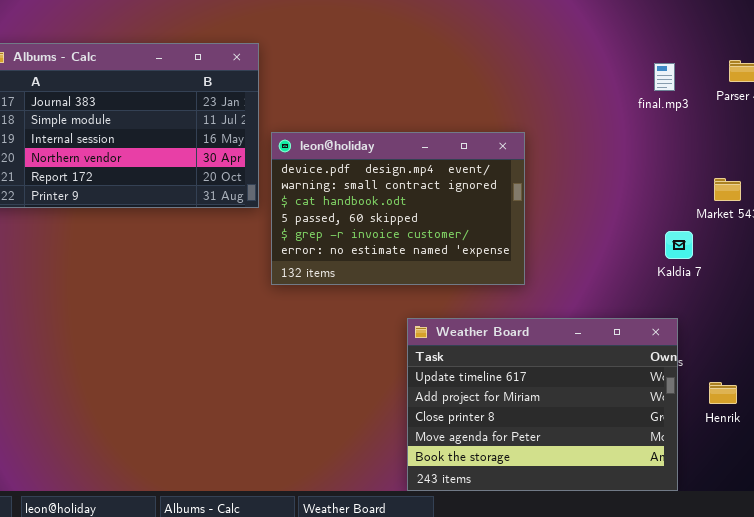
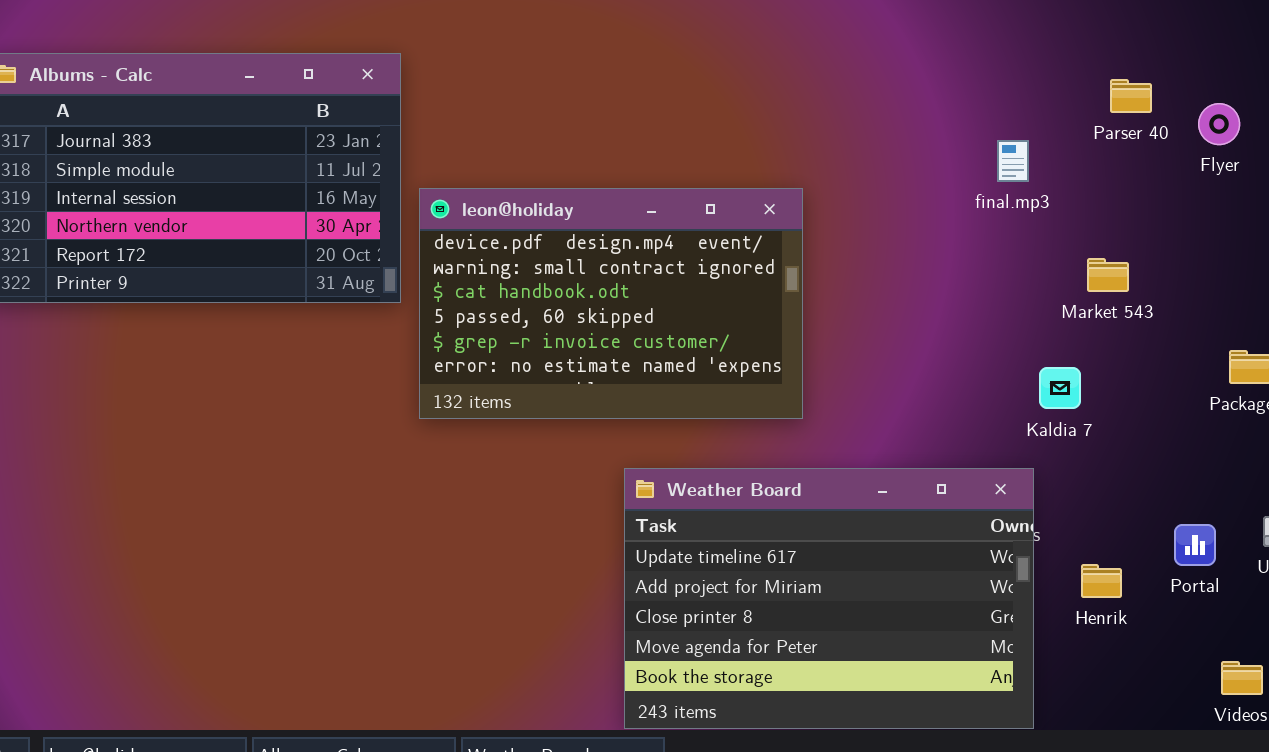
final.mp3: [654,63,675,91] -> [997,140,1029,182], moved
Kaldia 7: [665,231,693,259] -> [1039,367,1081,409], moved

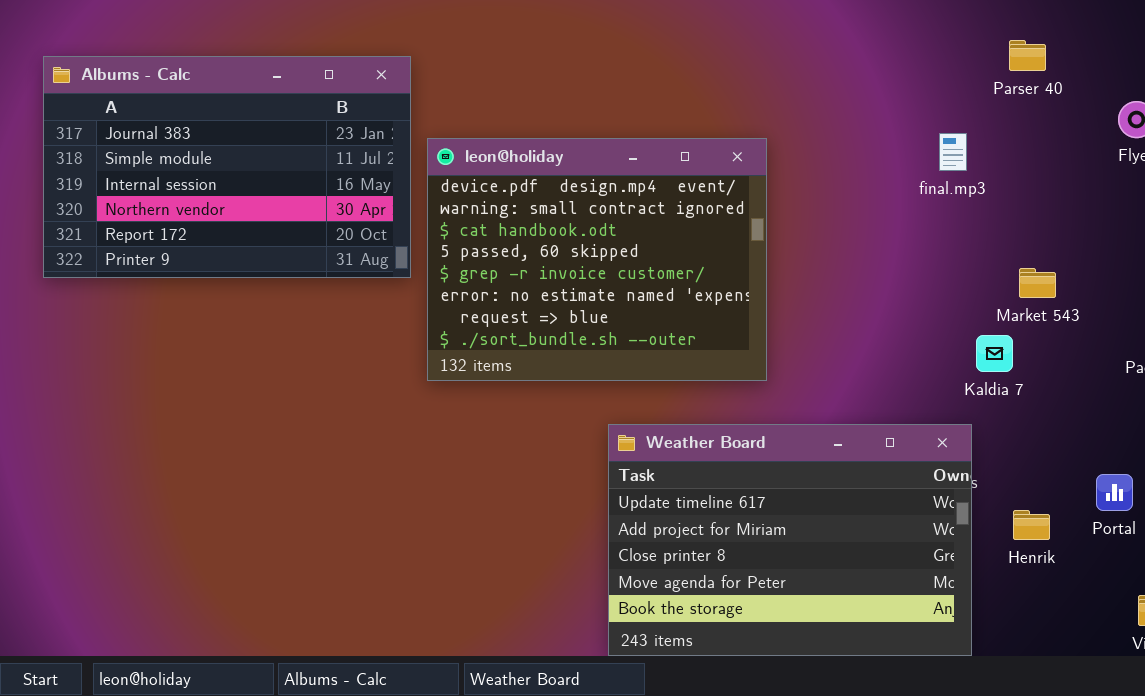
Parser 40: [1110,79,1152,113] -> [1009,40,1046,71], moved
leon@holiday: [419,188,803,419] -> [427,138,767,381], resized
Market 543: [1087,258,1129,292] -> [1019,268,1056,298], moved

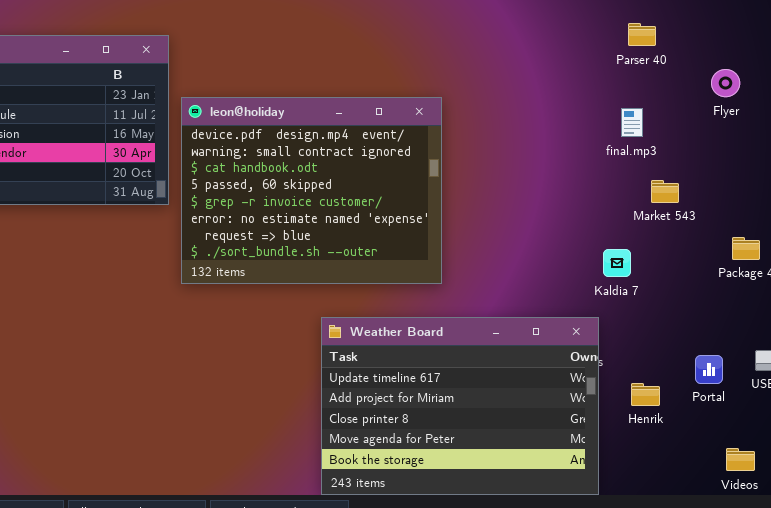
final.mp3: [939,133,967,171] -> [621,108,643,137], moved
Market 543: [1019,268,1056,298] -> [651,180,679,203], moved

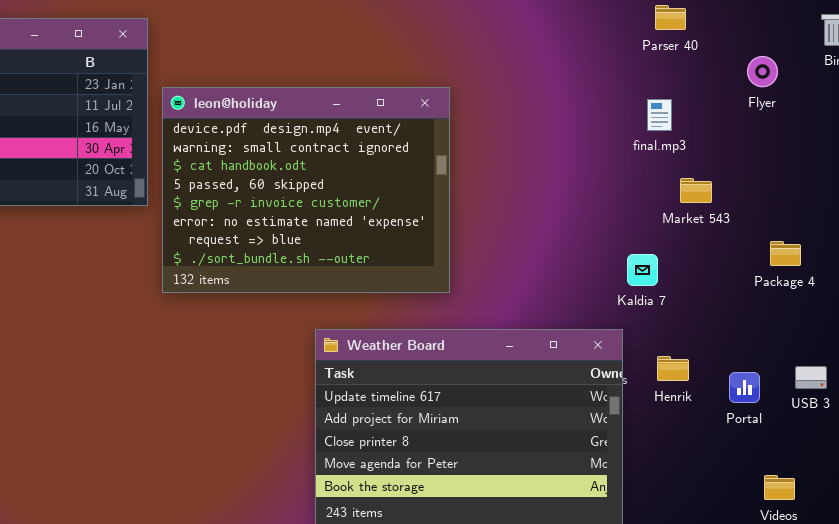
Henrik: [631,383,660,406] -> [657,356,689,381], moved

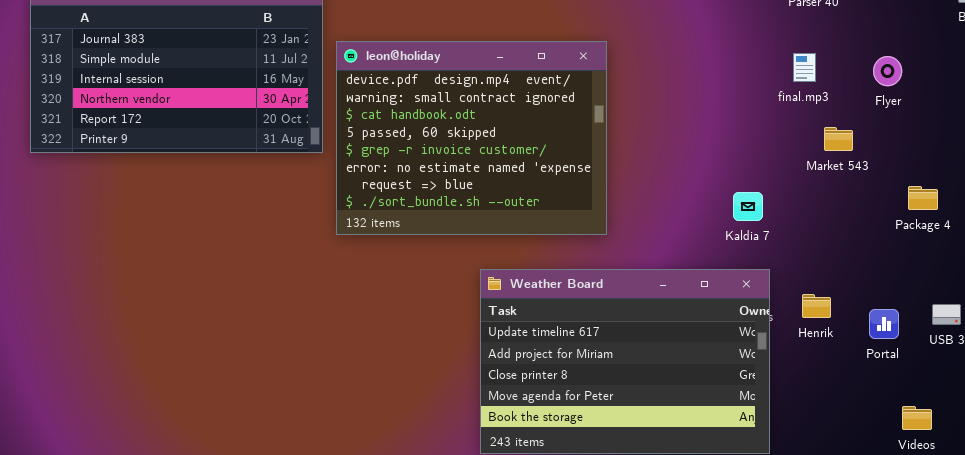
Flyer: [747,56,778,87] -> [873,56,902,86], moved
Kaldia 7: [627,254,658,286] -> [733,192,763,221], moved

